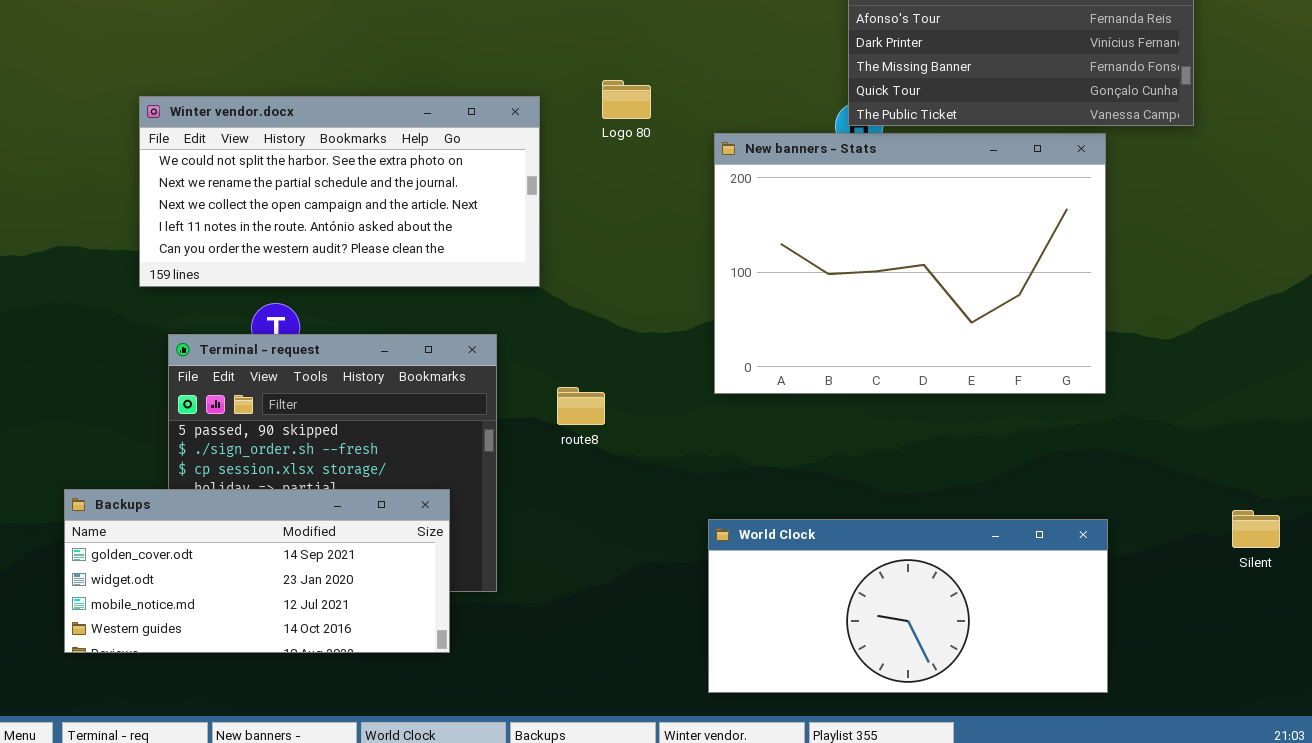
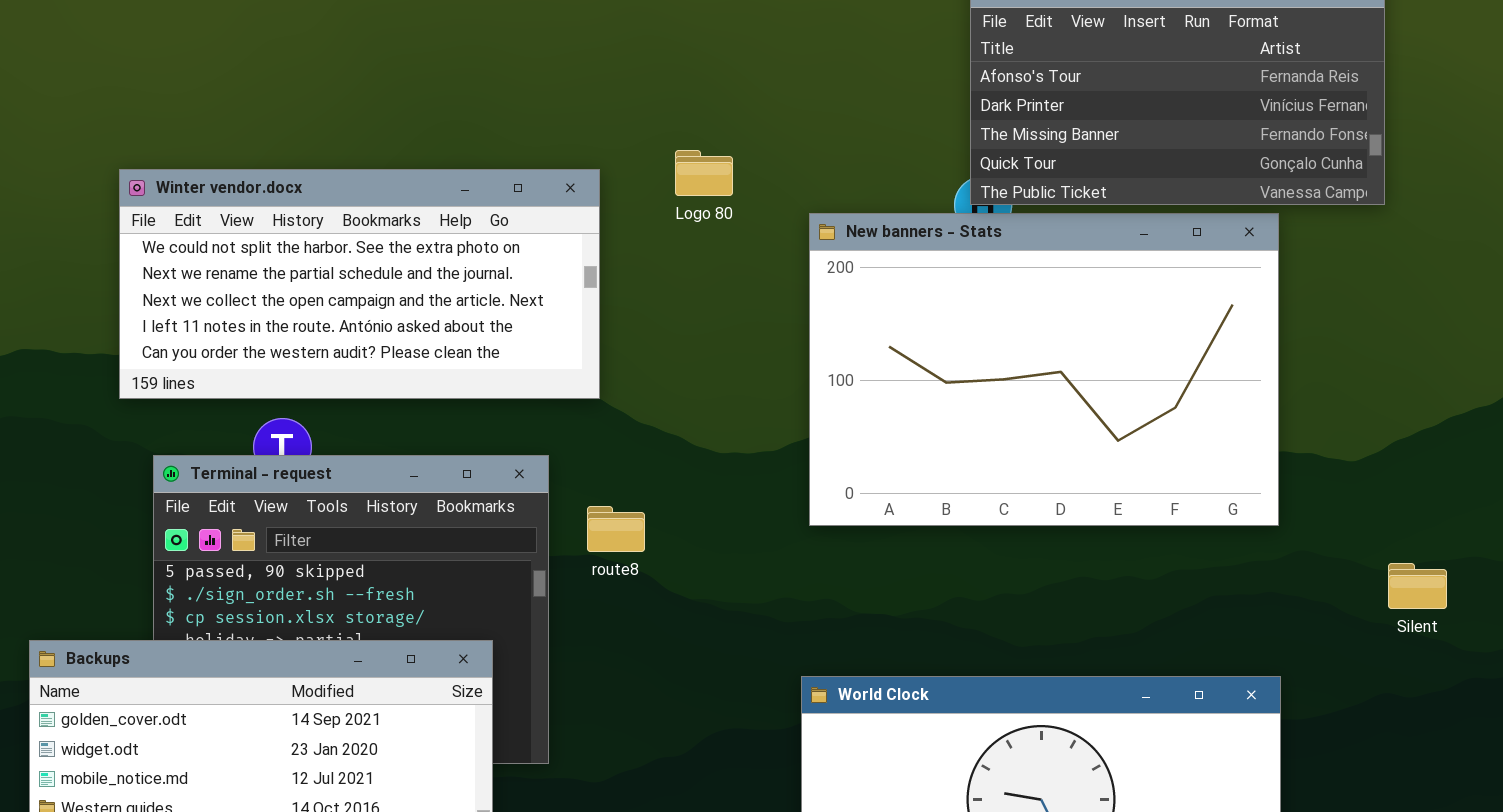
route8: [557,387,605,425] -> [587,506,645,552], moved
Silent: [1232,510,1280,548] -> [1388,563,1447,609], moved

